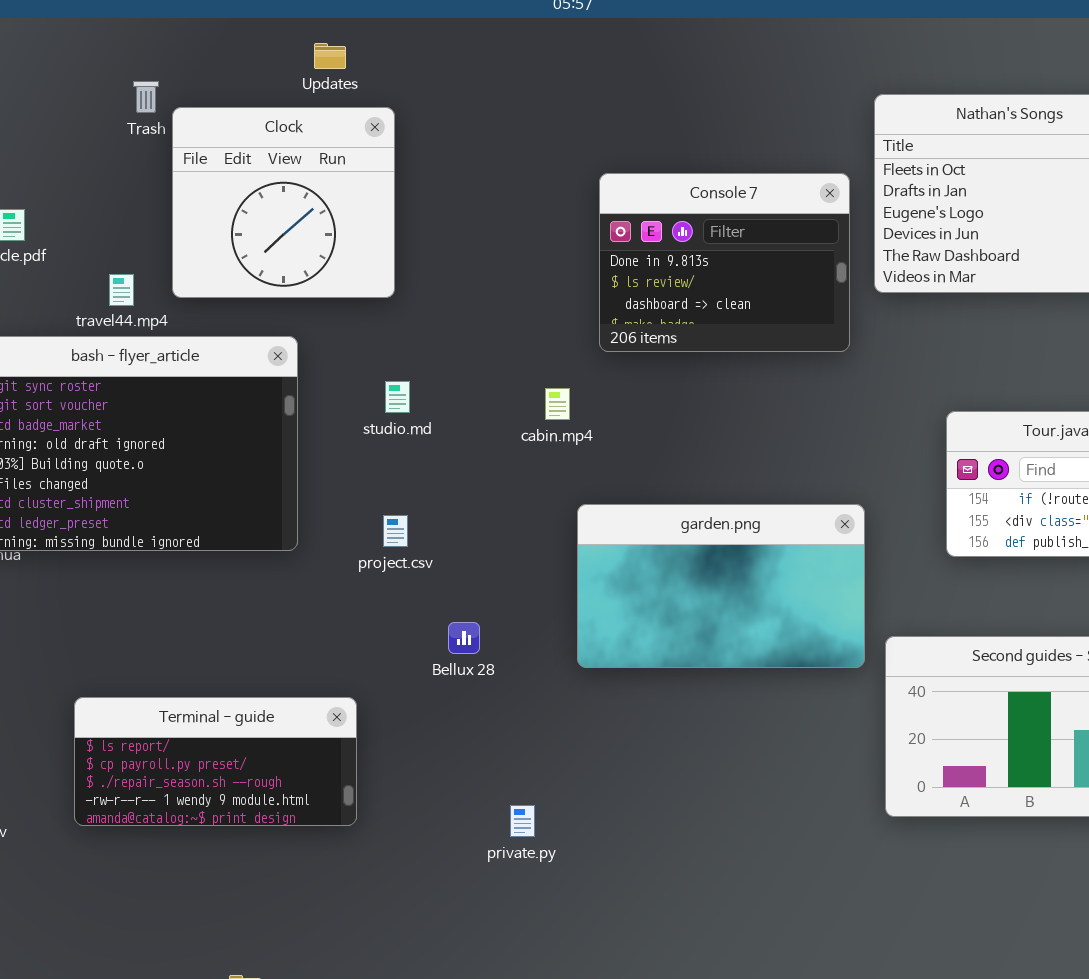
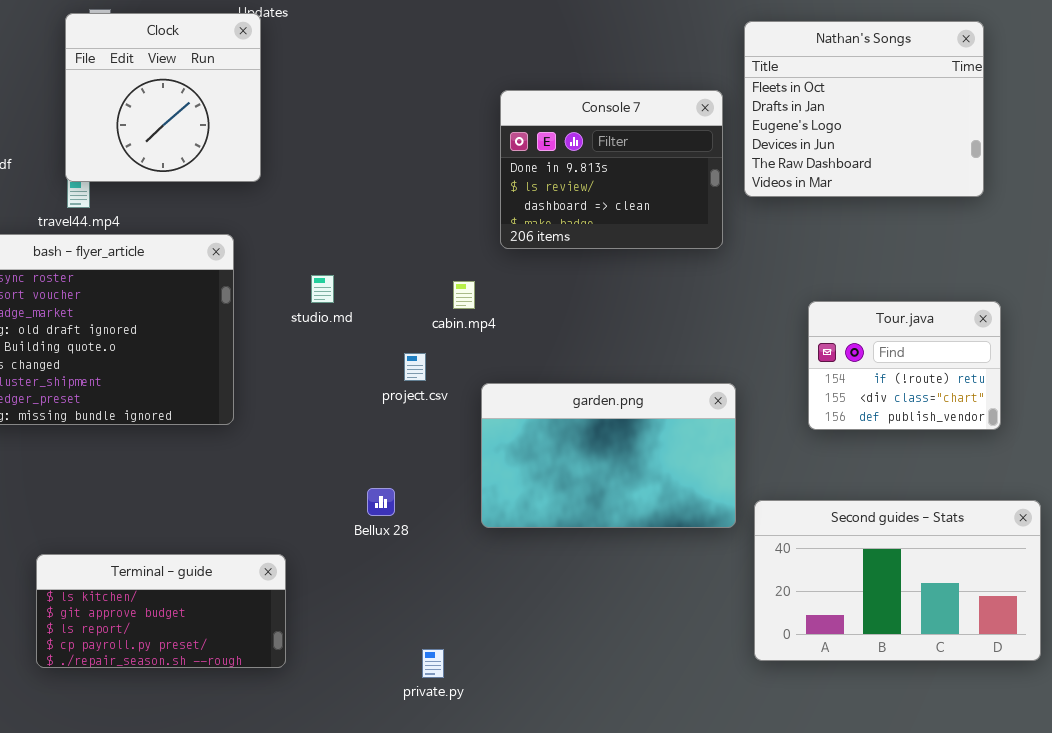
Clock: [172,107,395,298] -> [65,13,261,182], moved
project.csv: [383,515,408,547] -> [404,353,426,381], moved
Terminal - guide: [74,697,357,826] -> [36,554,286,668], scrolled up 2 rows

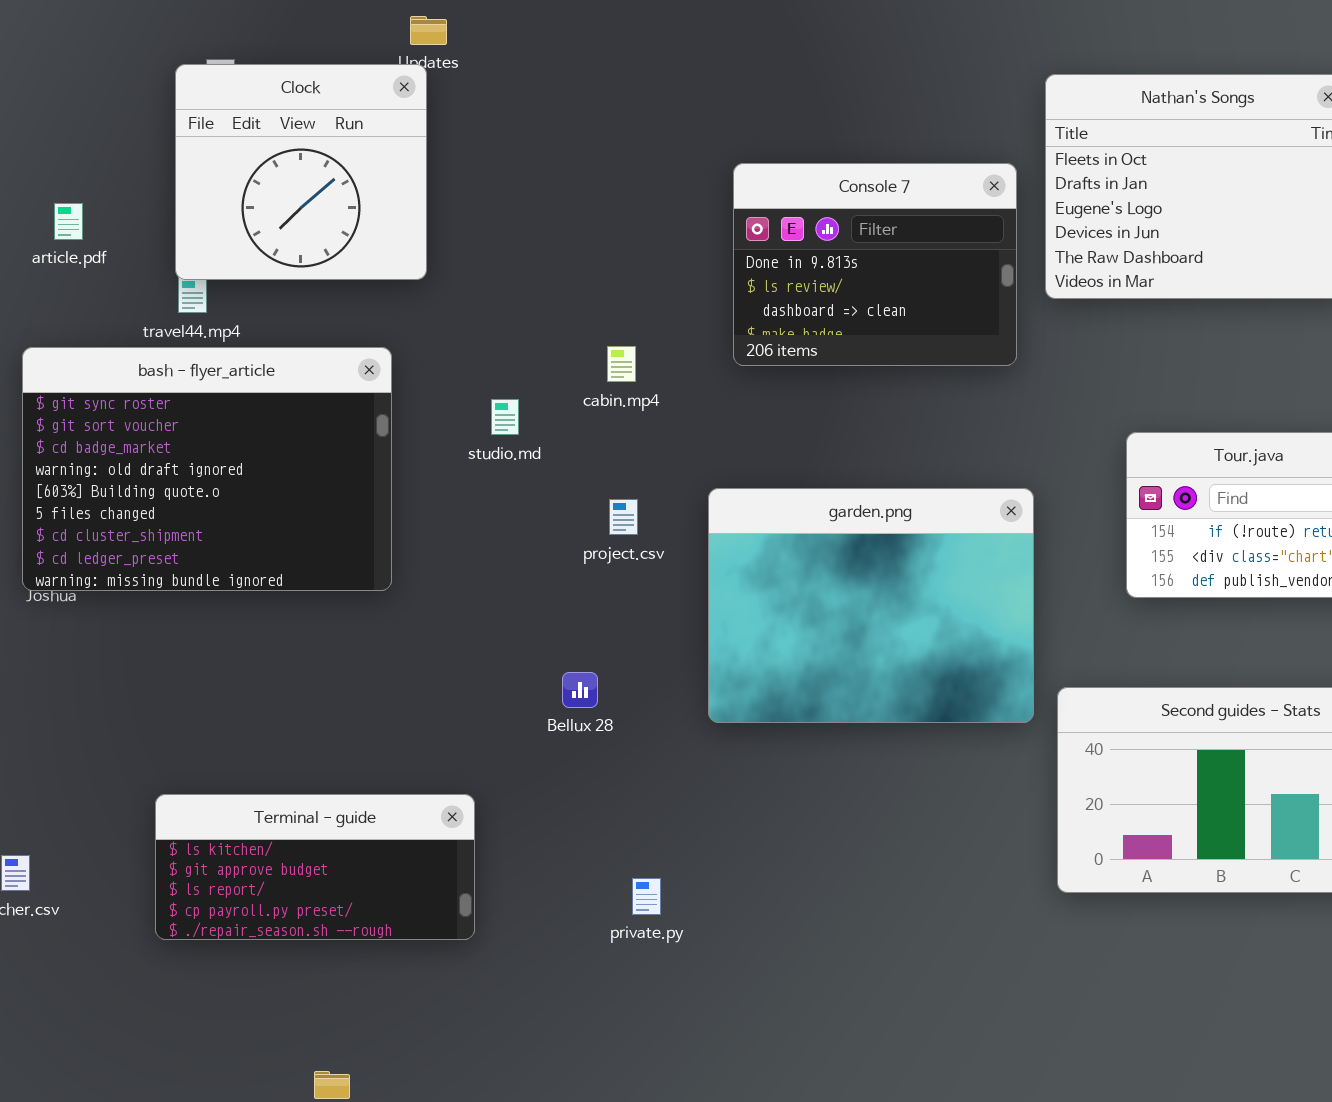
cabin.mp4: [453,281,475,309] -> [607,346,636,382], moved
garden.png: [481,383,736,528] -> [708,488,1034,723], resized
Terminal - guide: [36,554,286,668] -> [155,794,475,940], moved

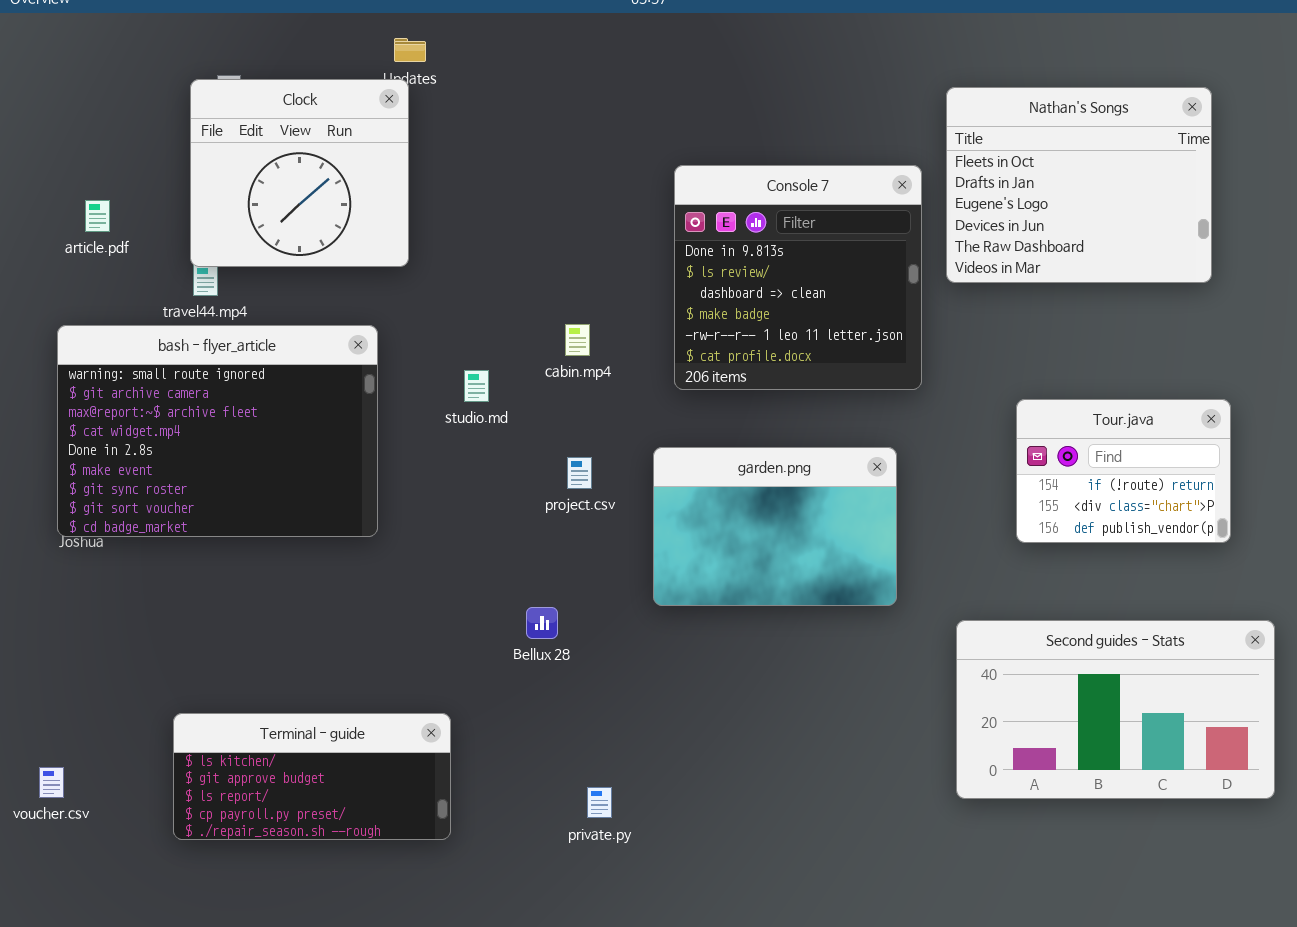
Console 7: [733,163,1017,366] -> [674,165,922,390], resized
bash - flyer_article: [22,347,392,591] -> [57,325,378,537], scrolled up 6 rows
garden.png: [708,488,1034,723] -> [653,447,897,606], resized

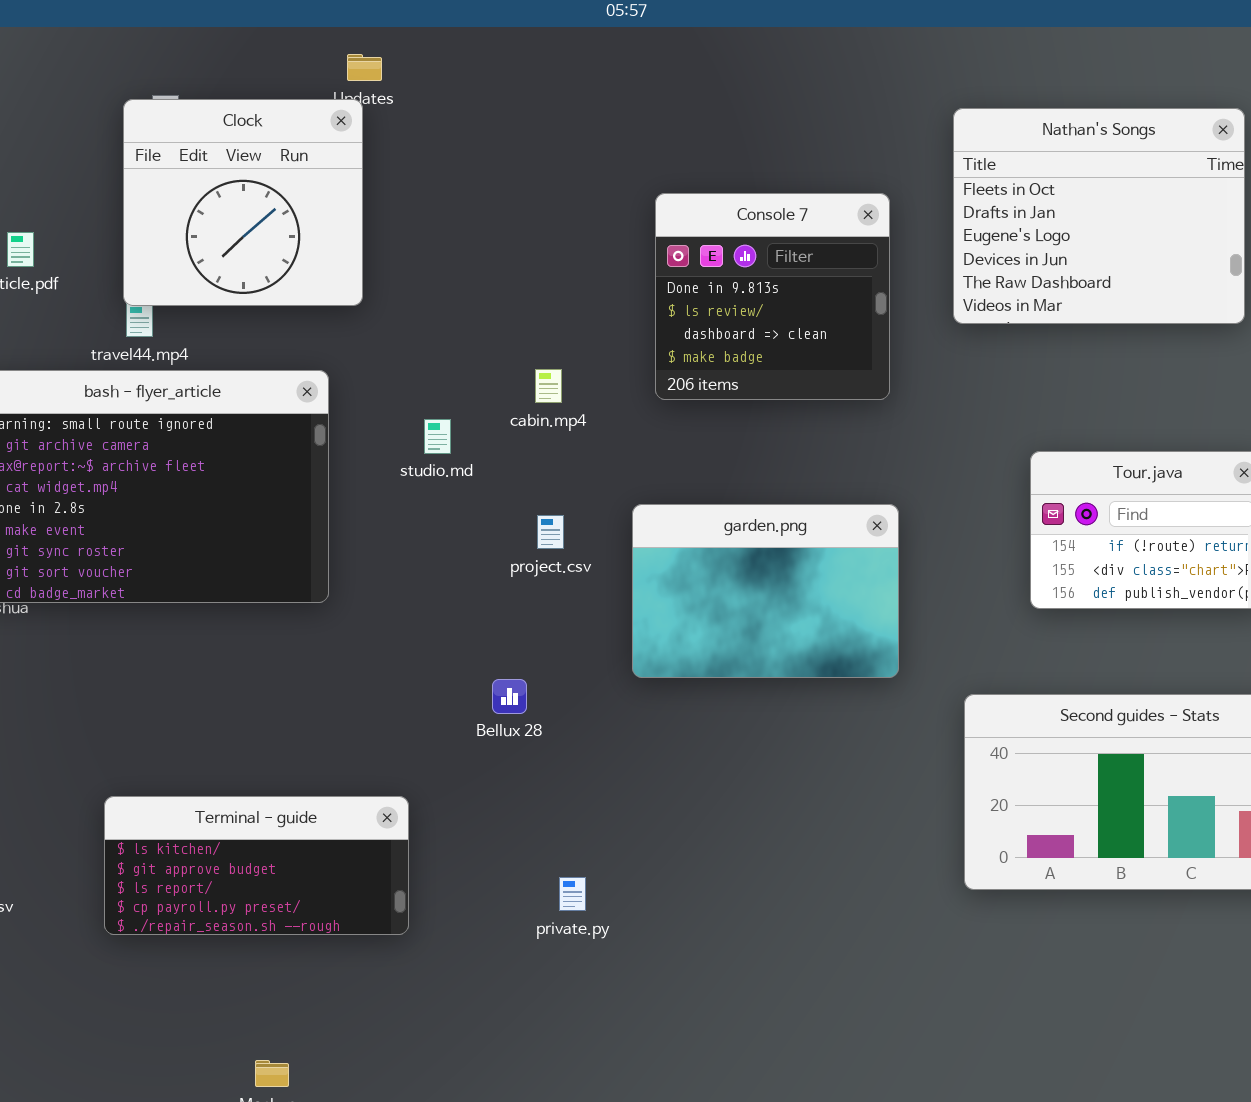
Console 7: [674,165,922,390] -> [655,193,890,400], resized

